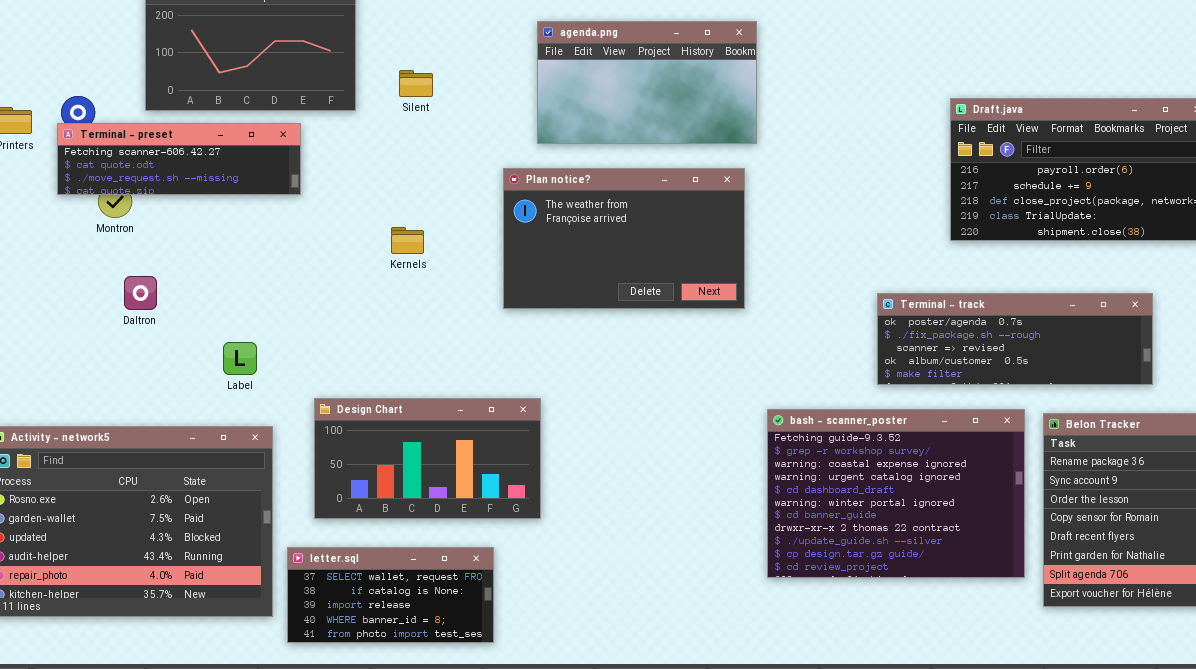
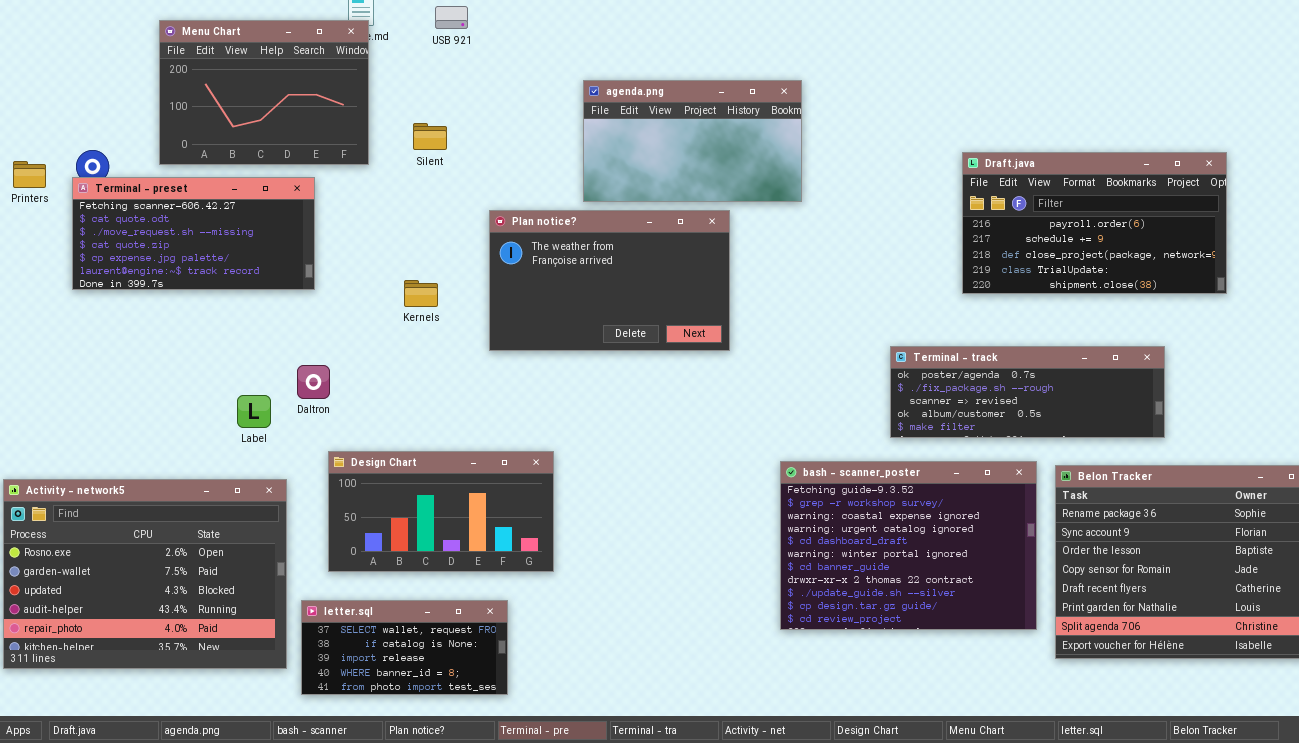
agenda.png: [537,21,757,144] -> [583,80,802,202], moved
Terminal - preset: [57,123,301,195] -> [72,177,315,290], resized
Plan notice?: [503,168,745,309] -> [489,210,730,351], moved
Daltron: [124,276,157,310] -> [297,365,330,399], moved

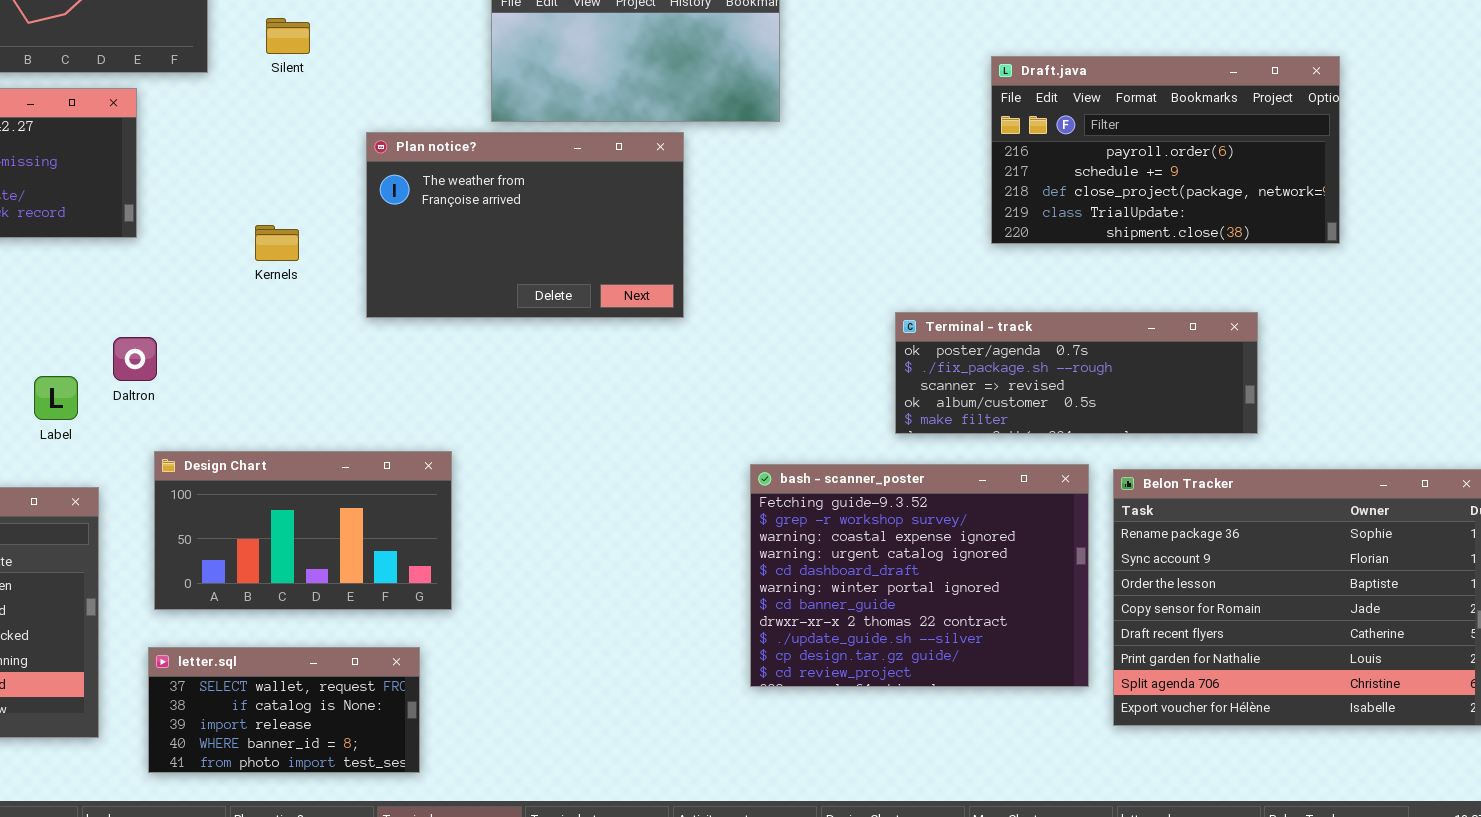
letter.sql: [301,600,508,695] -> [148,647,420,773], moved

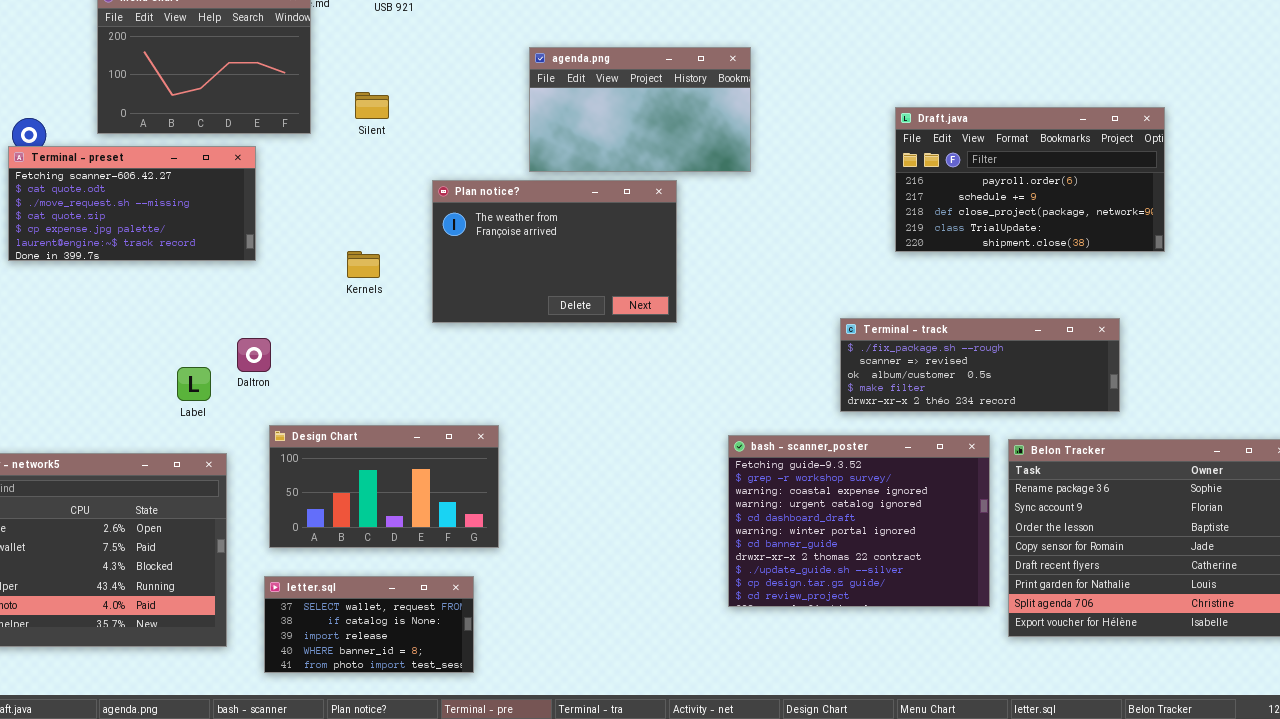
Draft.java: [991,56,1340,244] -> [895,107,1165,252], moved
Terminal - track: [895,312,1258,434] -> [840,318,1120,412], scrolled down 1 row

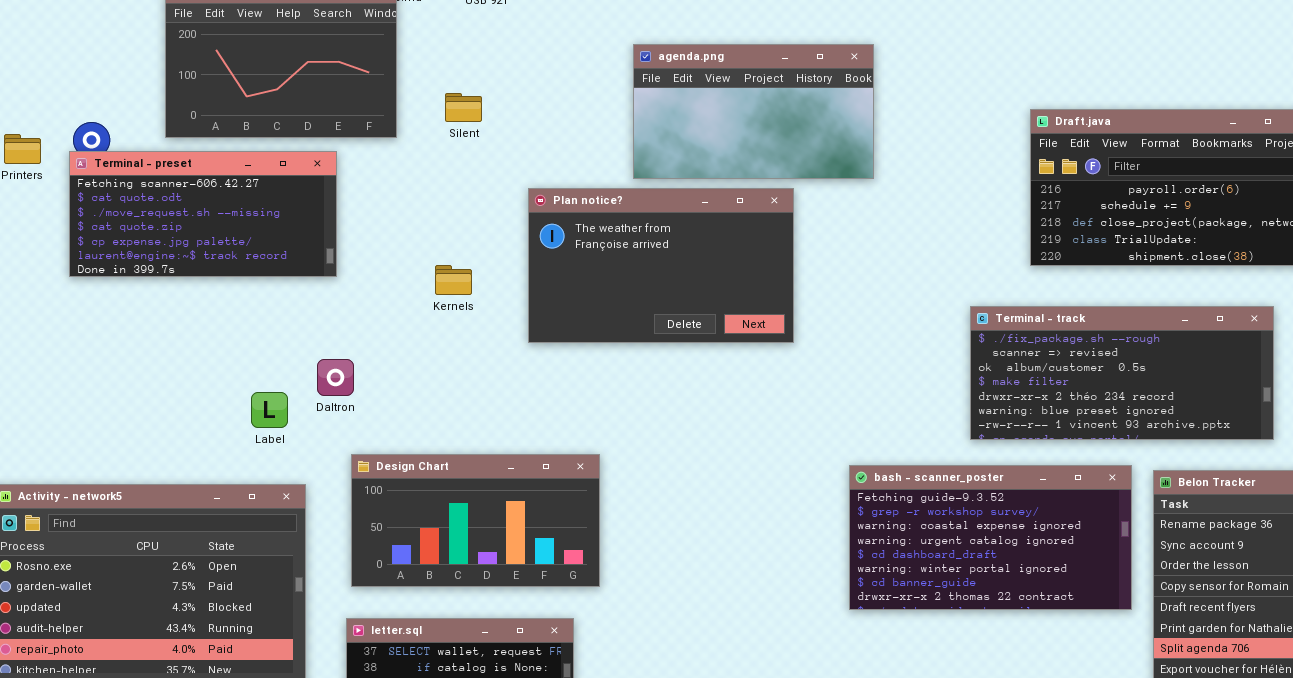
Terminal - track: [840,318,1120,412] -> [970,306,1274,440], resized
bash - scanner_poster: [728,435,990,607] -> [849,465,1132,610], resized

